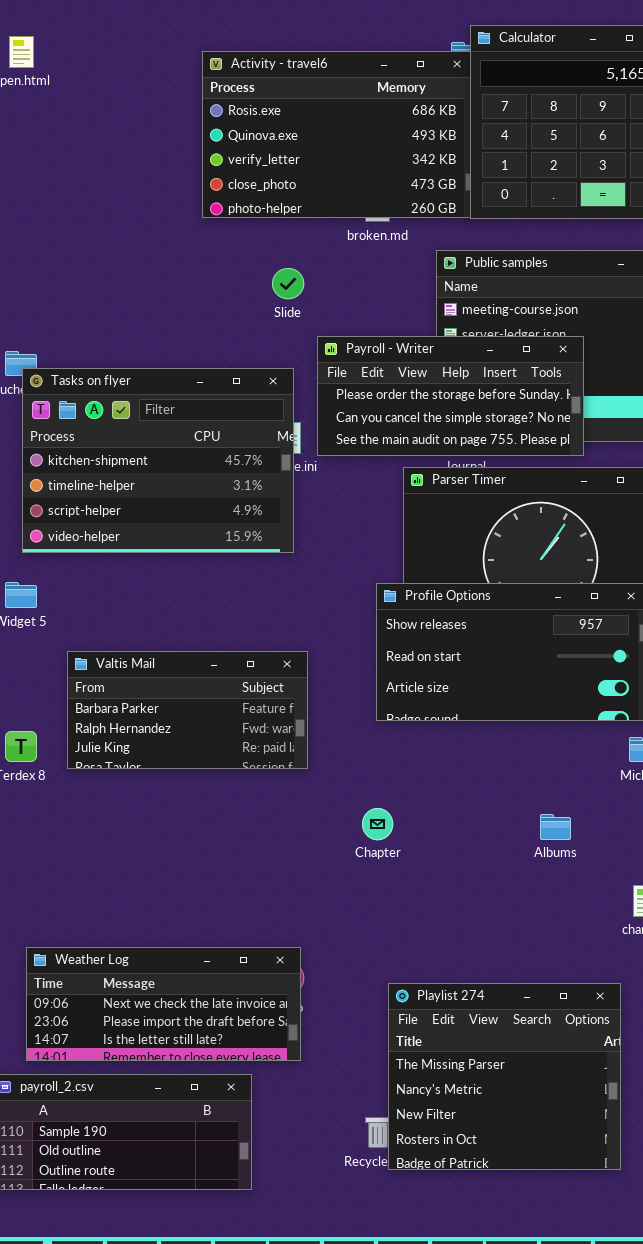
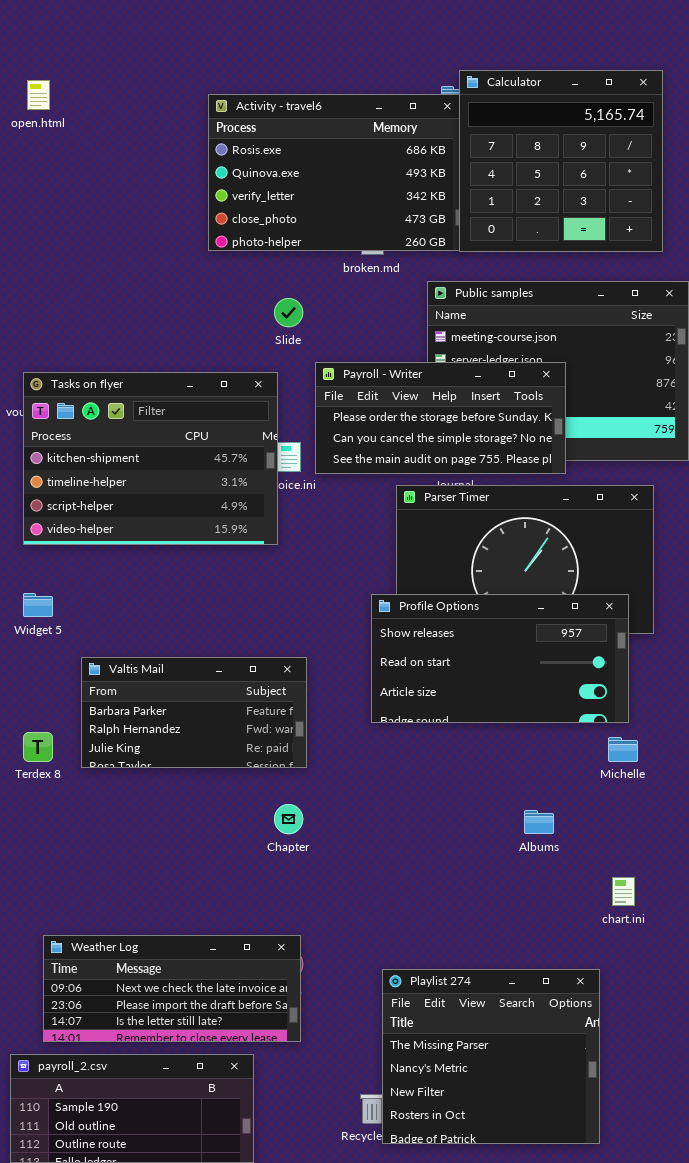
Tasks on flyer: [22,368,294,553] -> [23,372,278,545], moved
Chapter: [362,808,393,840] -> [274,804,303,834], moved

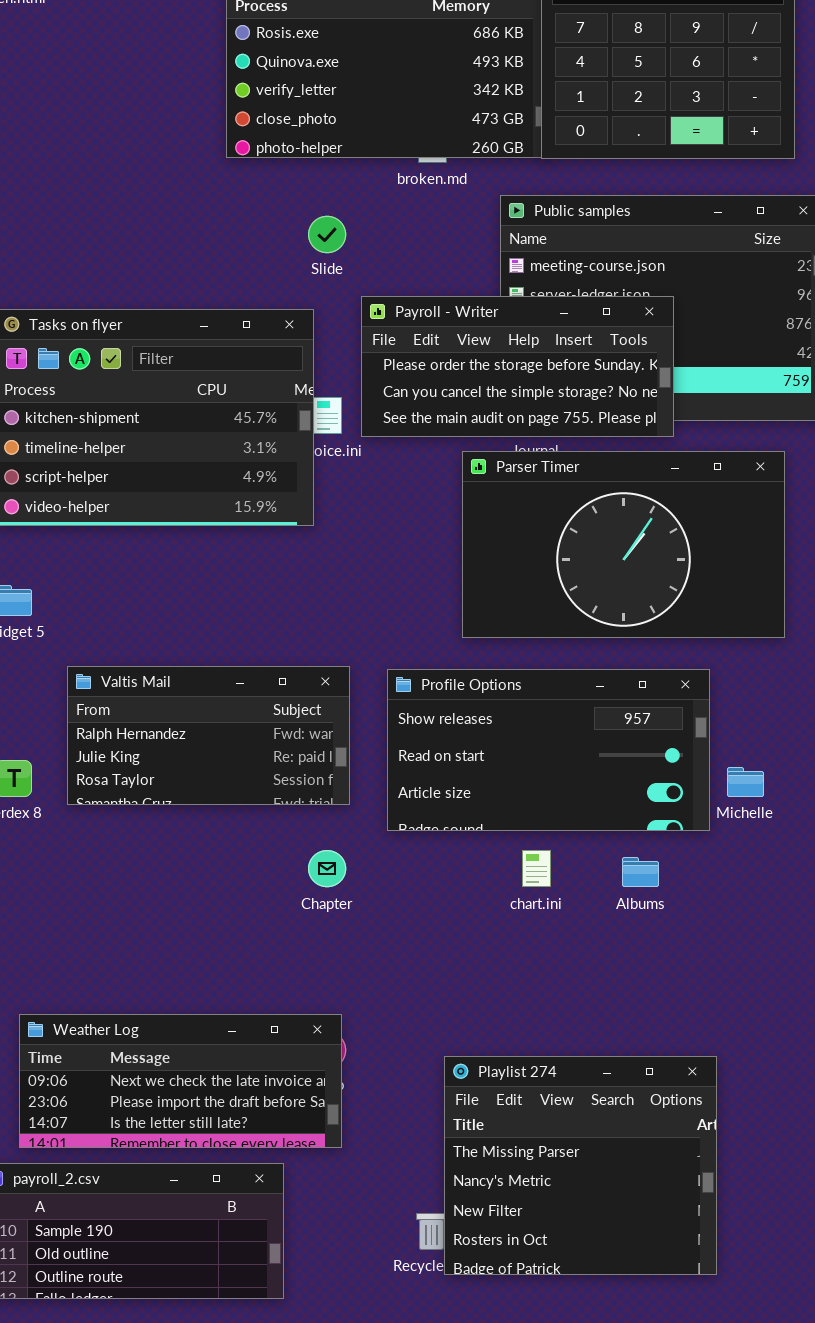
Profile Options: [371,594,629,723] -> [387,669,710,831], moved
Valtis Mail: [81,657,307,768] -> [67,666,350,805], scrolled down 1 row
chart.ini: [612,877,635,906] -> [522,850,551,887], moved

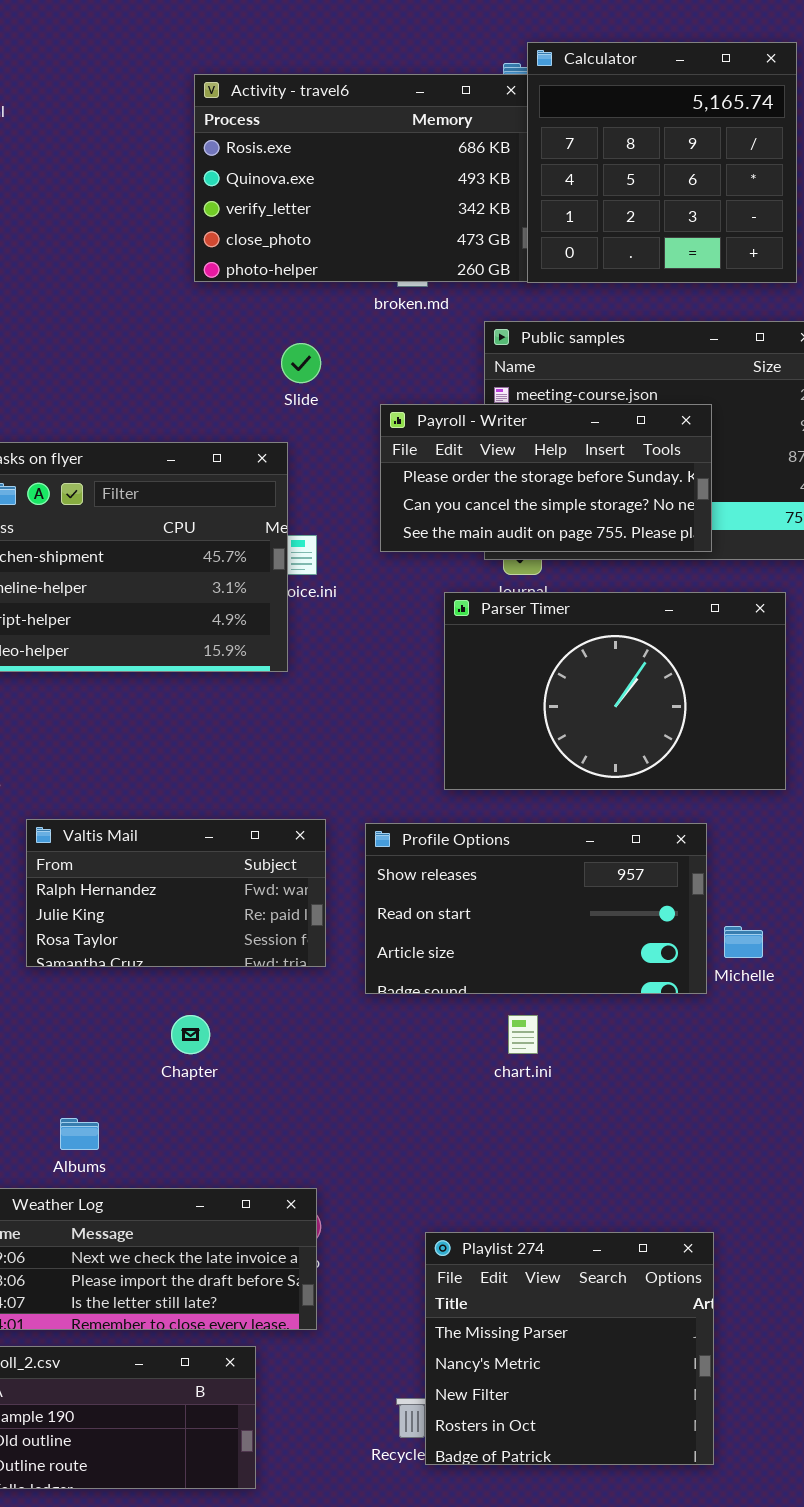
Payroll - Writer: [361,296,674,437] -> [380,404,712,552], moved
Chapter: [308,850,346,887] -> [171,1015,210,1054], moved
Albums: [622,857,659,887] -> [60,1118,99,1150], moved

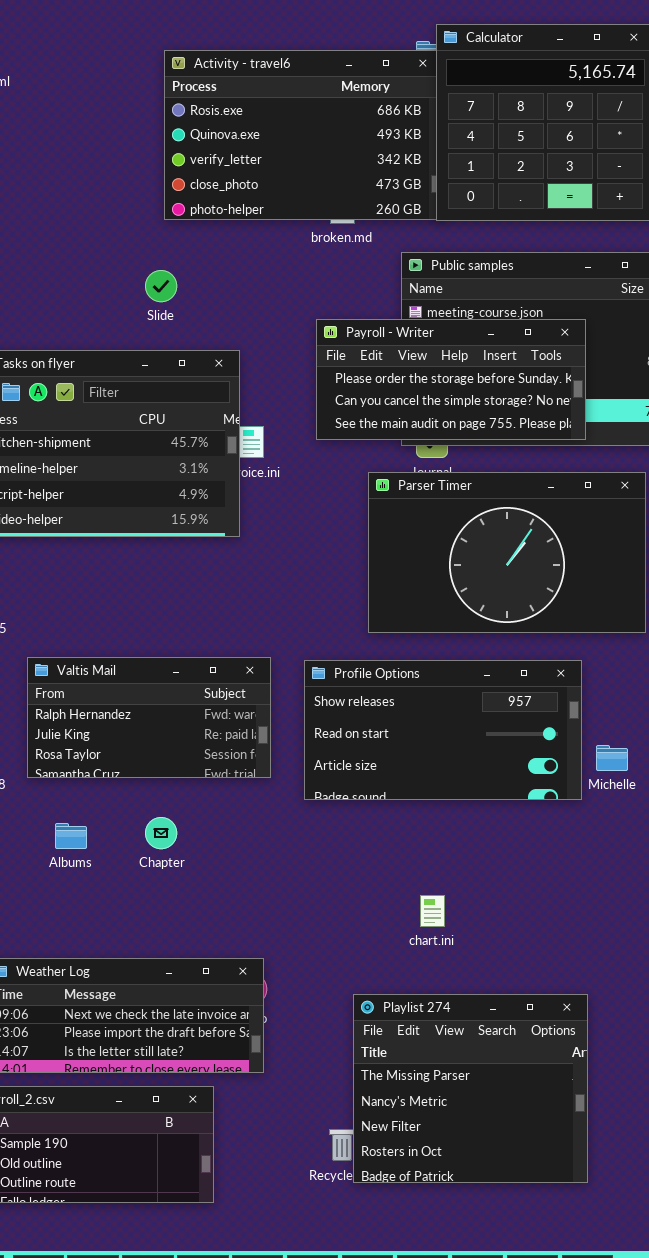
Slide: [281,343,321,383] -> [145,270,177,302], moved
chart.ini: [508,1015,538,1054] -> [420,895,445,927], moved
Albums: [60,1118,99,1150] -> [55,823,87,849], moved

